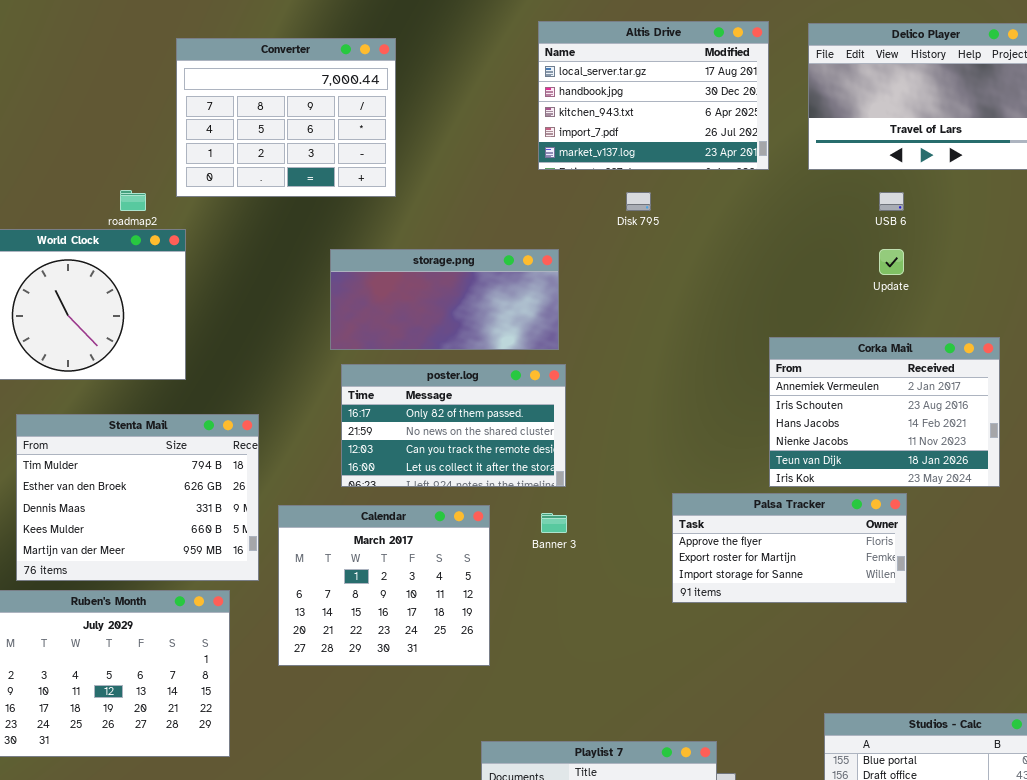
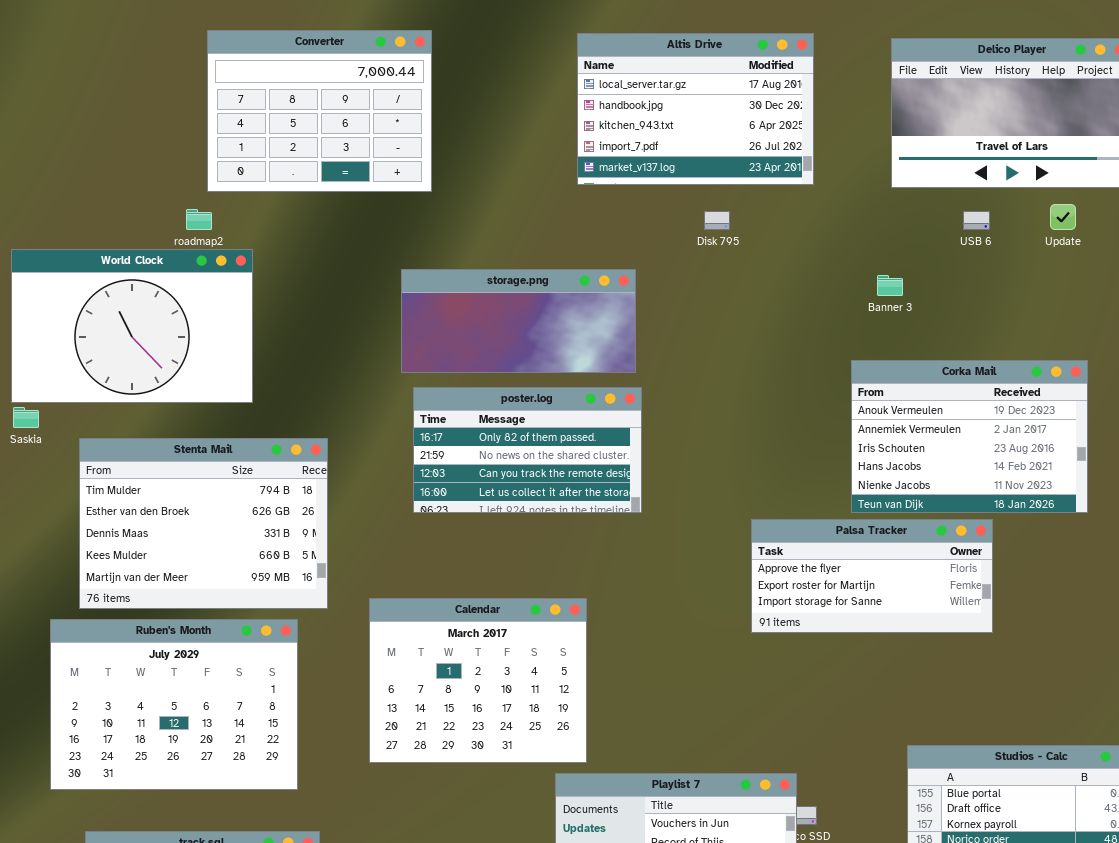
Altis Drive: [538,21,769,170] -> [577,33,814,185], moved
Converter: [176,38,396,197] -> [207,30,432,192], moved
Update: [879,249,904,275] -> [1050,204,1076,230], moved
Corka Mail: [769,337,1000,487] -> [851,360,1088,513], scrolled up 1 row
Calendar: [278,505,490,666] -> [369,598,587,763], moved
Banner 3: [541,513,567,533] -> [877,275,903,296], moved

